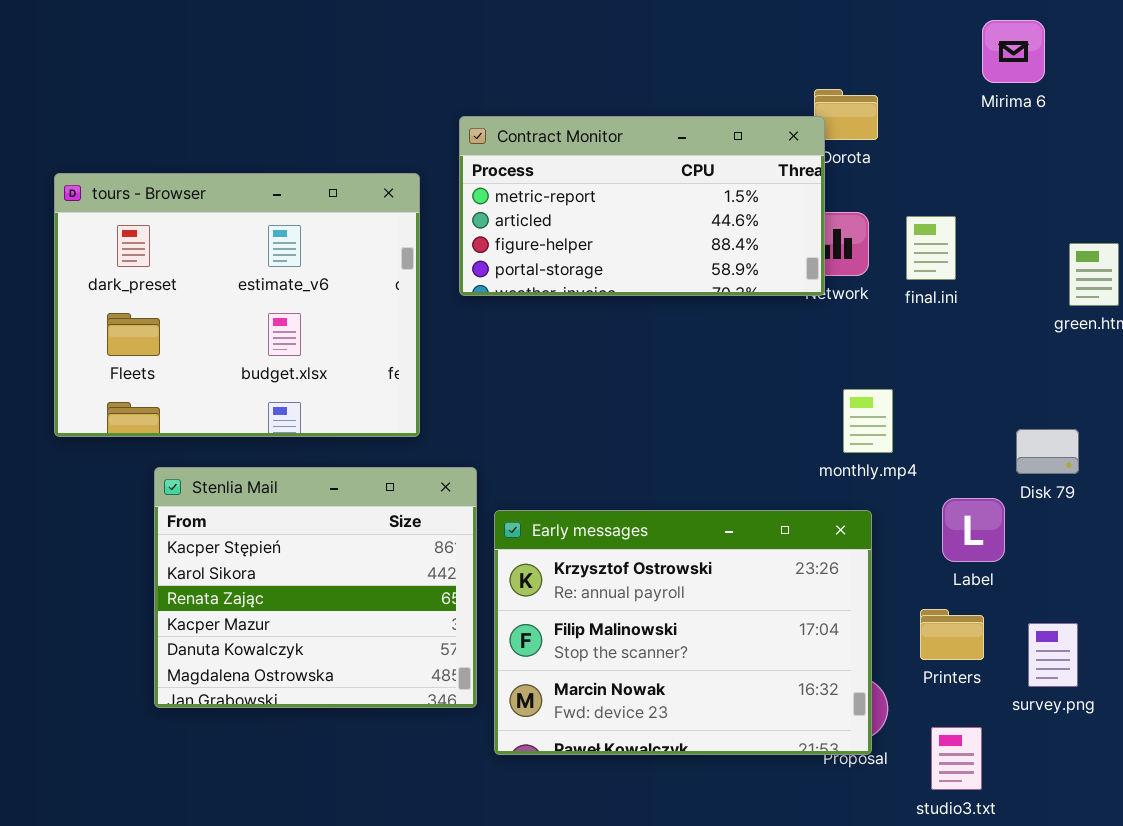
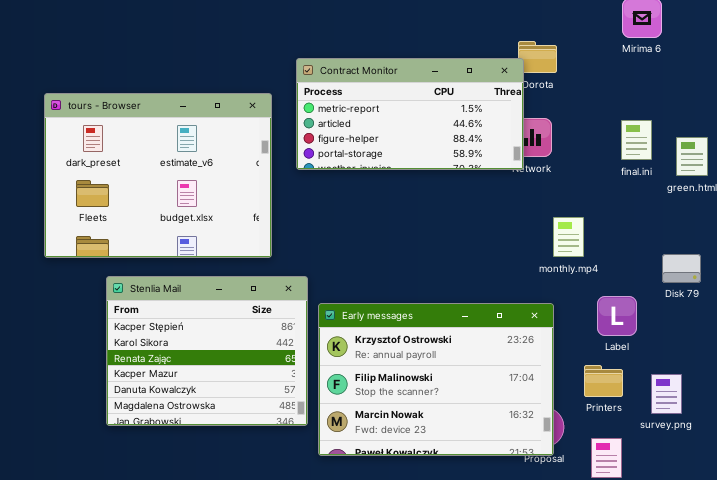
final.ini: [906,216,956,280] -> [621,120,652,160], moved
monthly.mp4: [843,389,893,453] -> [553,217,584,257], moved
Disk 79: [1016,429,1079,474] -> [662,254,701,283], moved

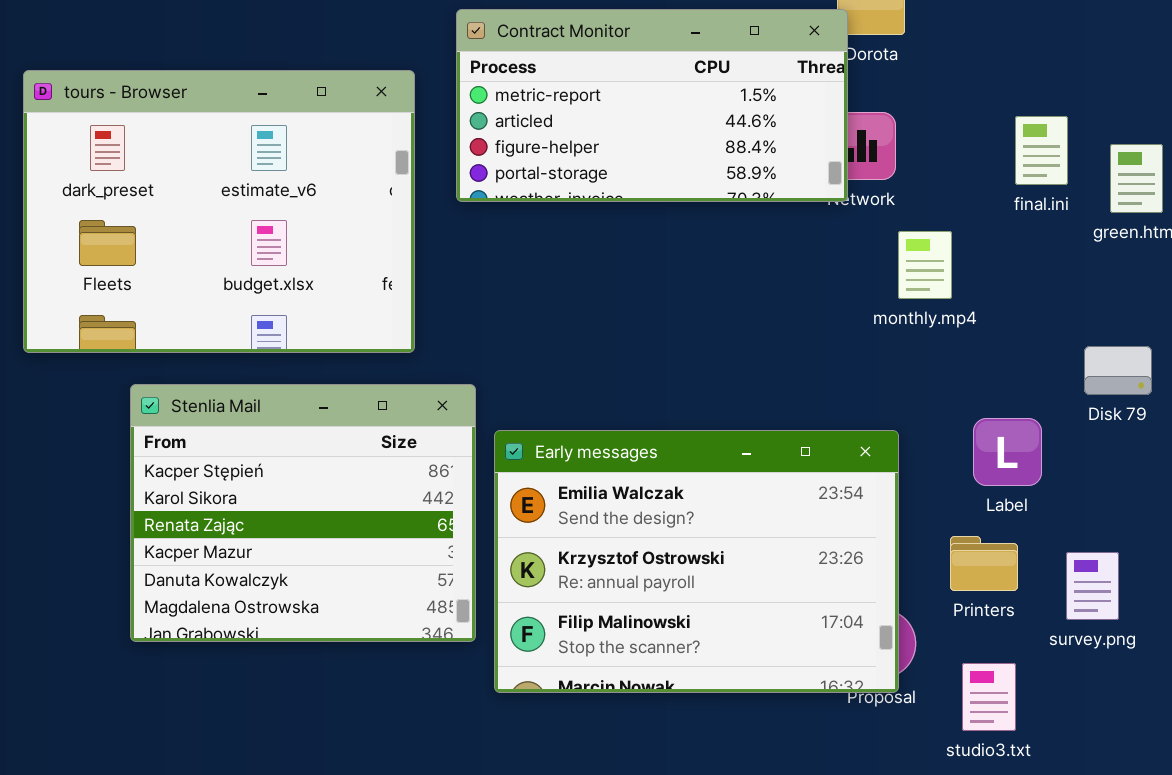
monthly.mp4: [553,217,584,257] -> [898,231,952,299], moved
Early messages: [318,303,554,456] -> [494,430,899,693], scrolled up 1 row

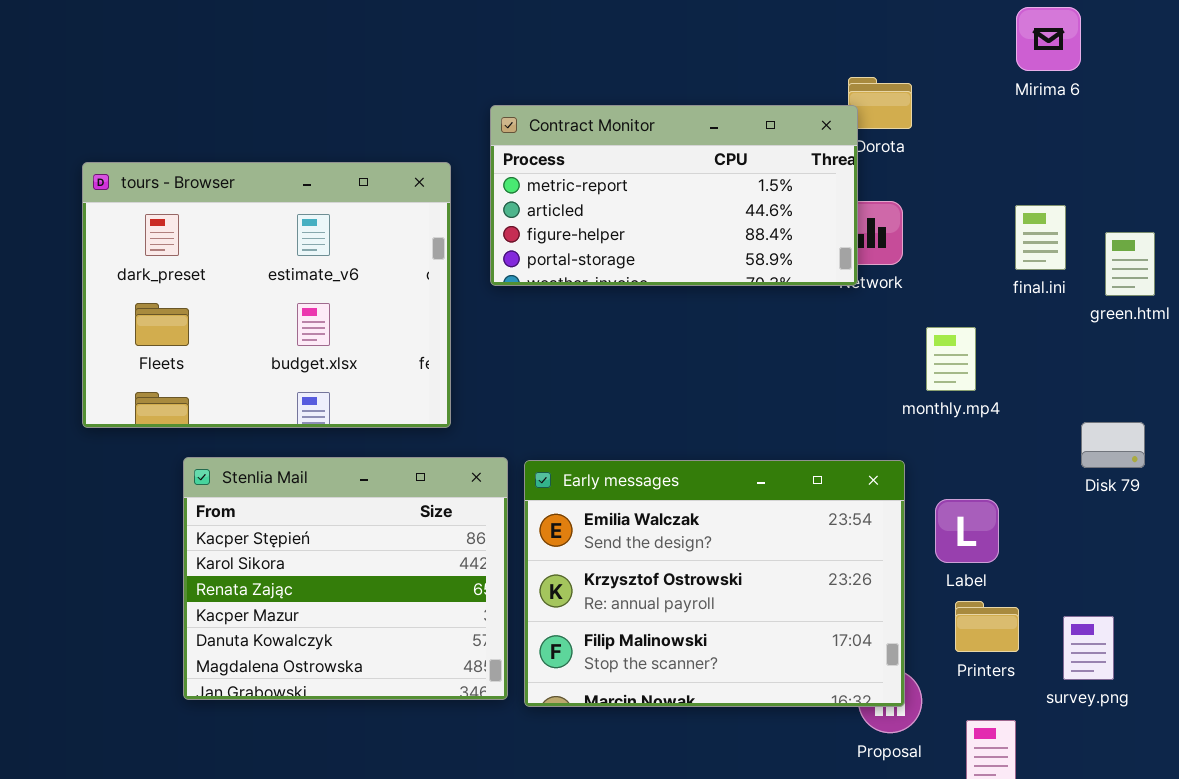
monthly.mp4: [898,231,952,299] -> [926,327,976,391], moved
Label: [973,418,1042,486] -> [935,499,999,563], moved
Early messages: [494,430,899,693] -> [524,460,905,707], moved

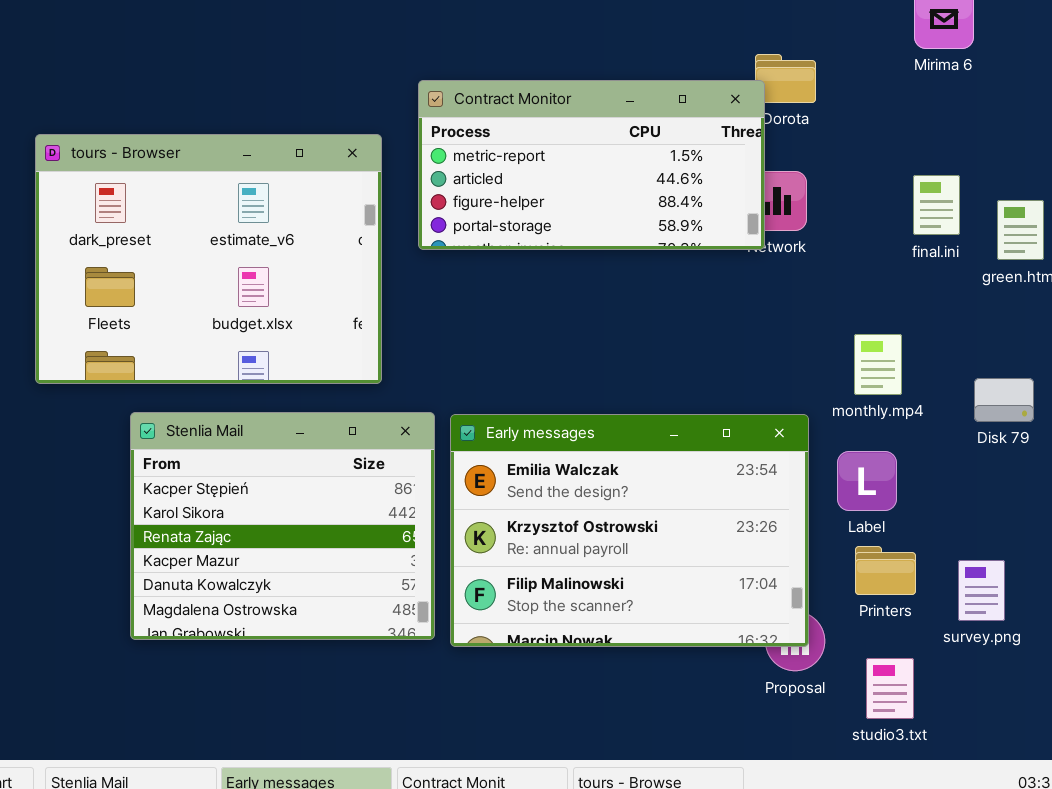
monthly.mp4: [926,327,976,391] -> [854,334,902,395], moved

